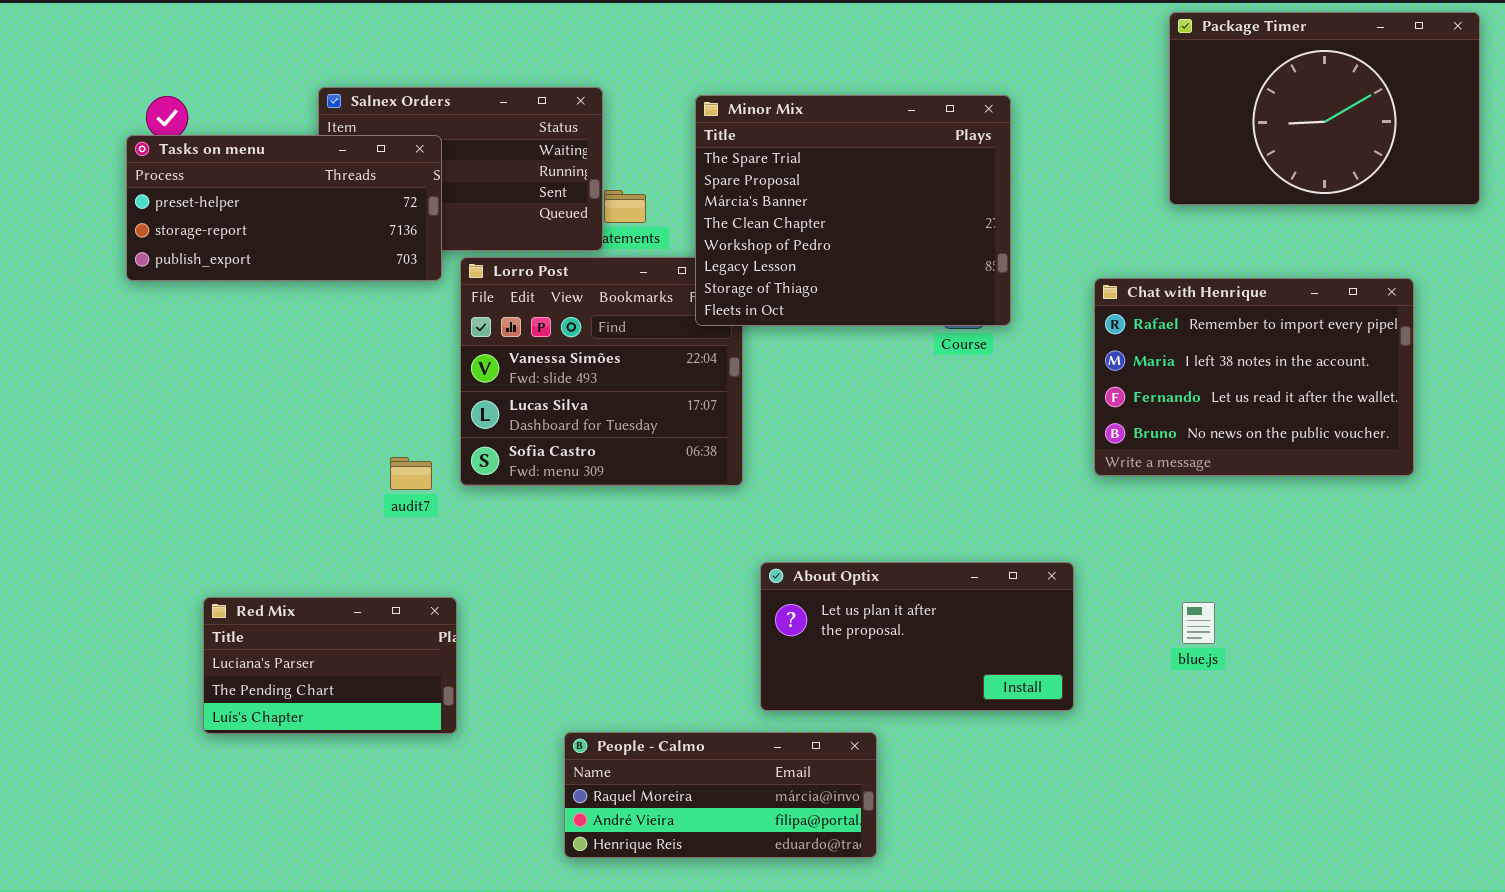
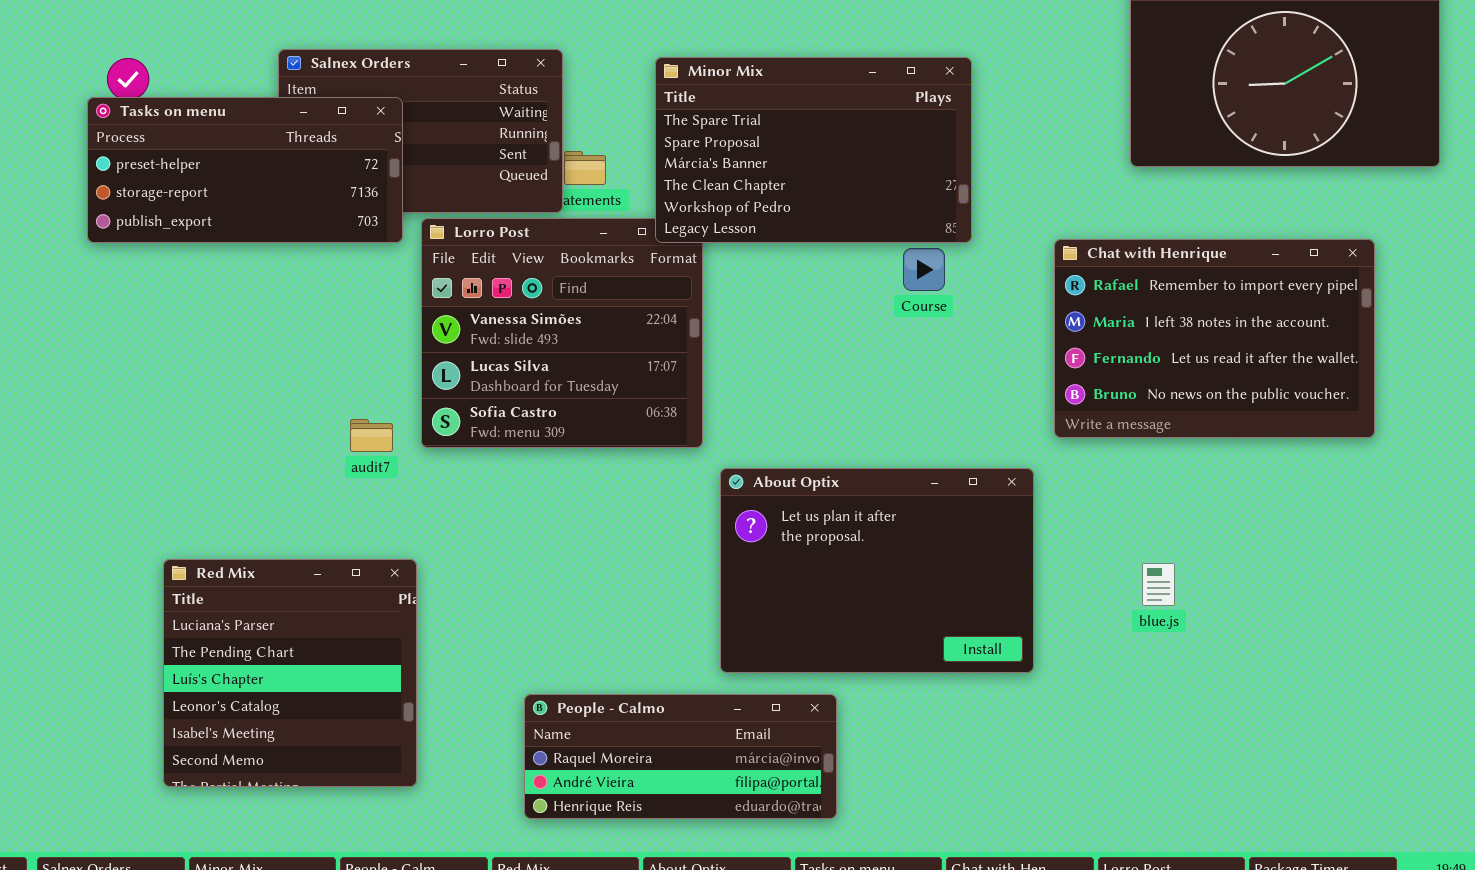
Minor Mix: [695,95,1011,326] -> [655,57,972,243], resized
About Optix: [760,562,1074,711] -> [720,468,1034,673], resized
Red Mix: [203,597,457,734] -> [163,559,417,787], resized

